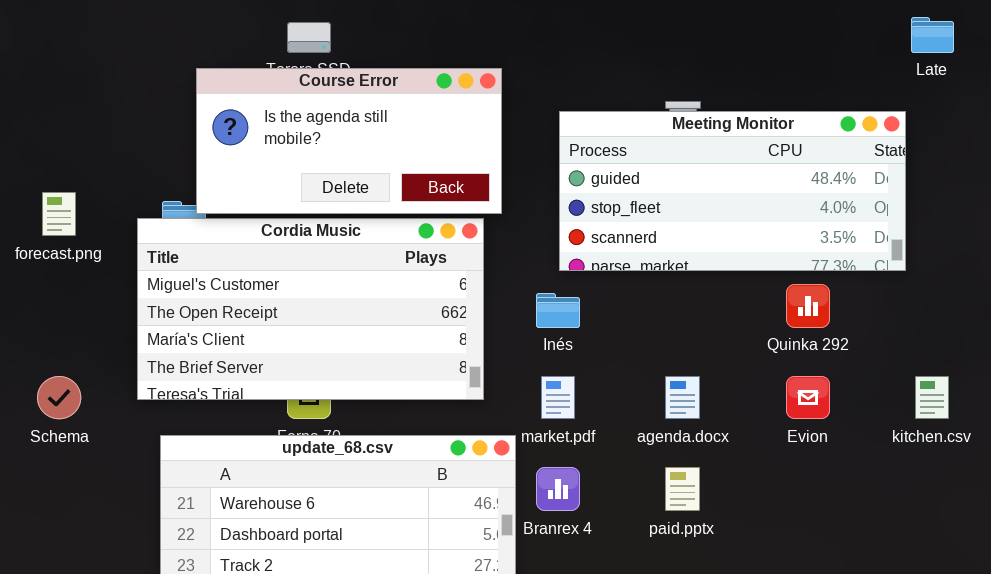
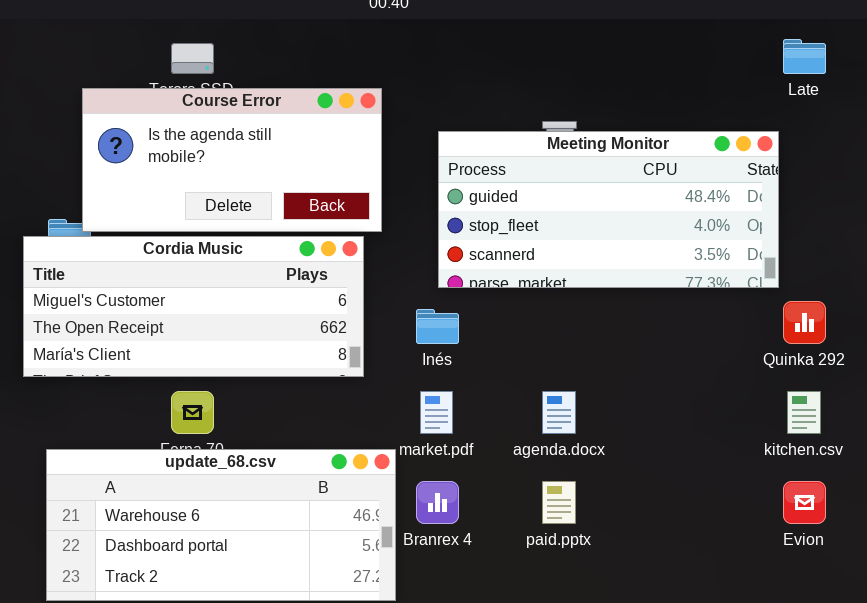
Cordia Music: [137,218,484,400] -> [23,236,364,377], resized
Quinka 292: [786,284,830,328] -> [783,301,826,344], moved
Evion: [786,376,830,419] -> [783,481,826,524], moved

